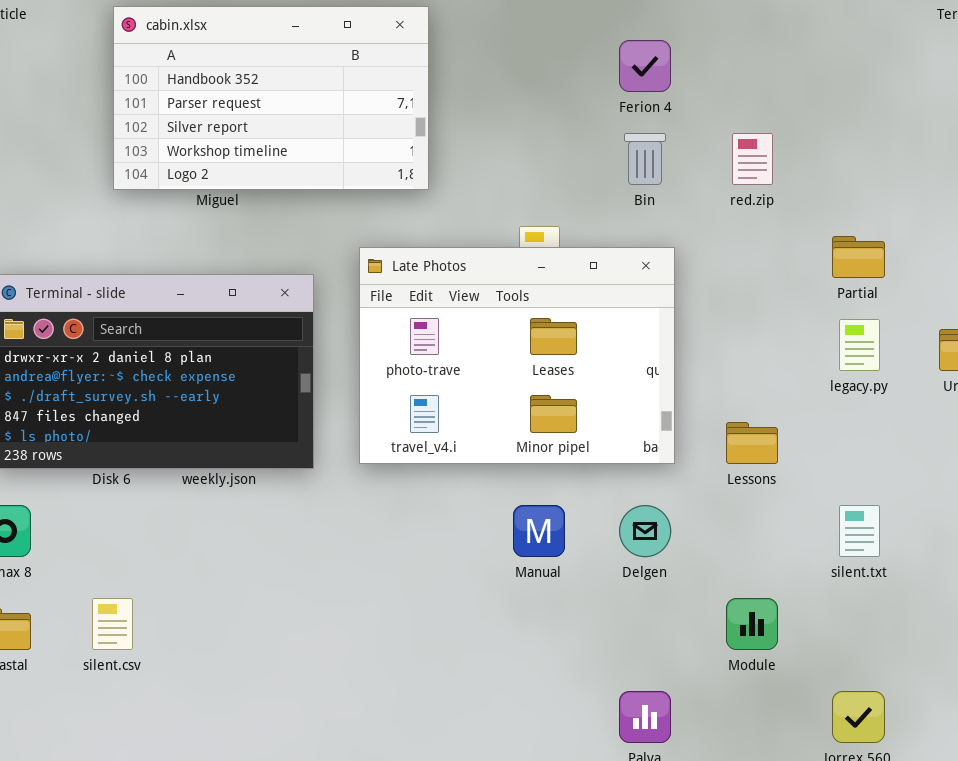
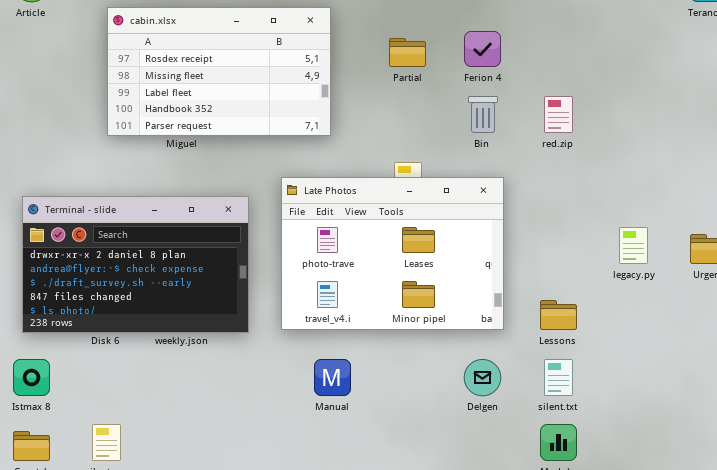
cabin.xlsx: [113,6,429,190] -> [107,7,331,136], scrolled up 3 rows
Partial: [832,236,885,278] -> [389,38,426,67], moved
Manual: [513,505,565,557] -> [314,359,351,396], moved
silent.txt: [839,505,880,557] -> [544,359,573,396], moved

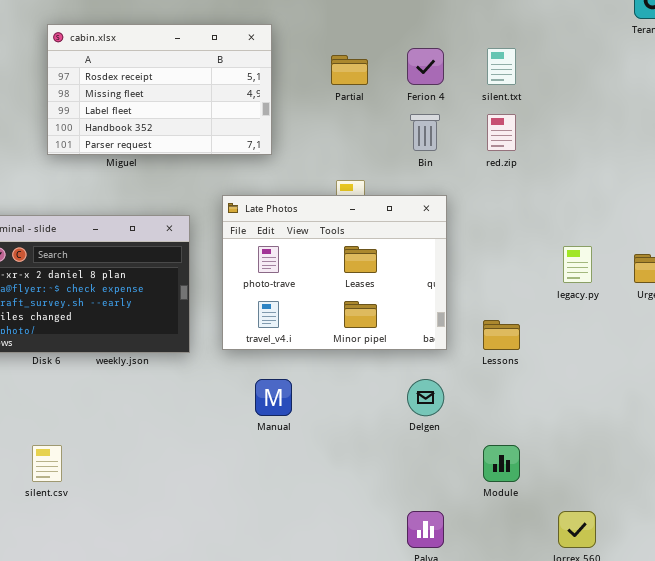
silent.txt: [544,359,573,396] -> [487,48,516,85], moved

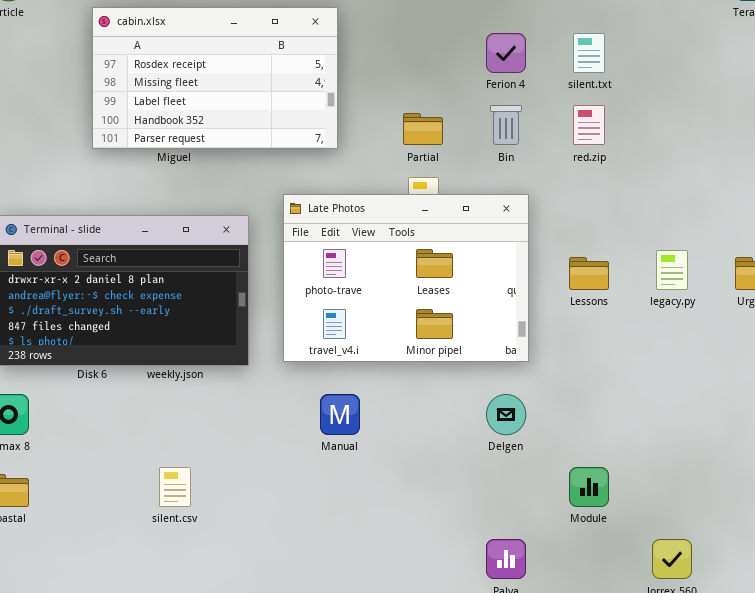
Partial: [331,55,368,85] -> [403,113,443,145], moved
Lessons: [483,320,520,350] -> [569,257,609,290], moved
silent.csv: [32,445,62,482] -> [159,467,191,507], moved

